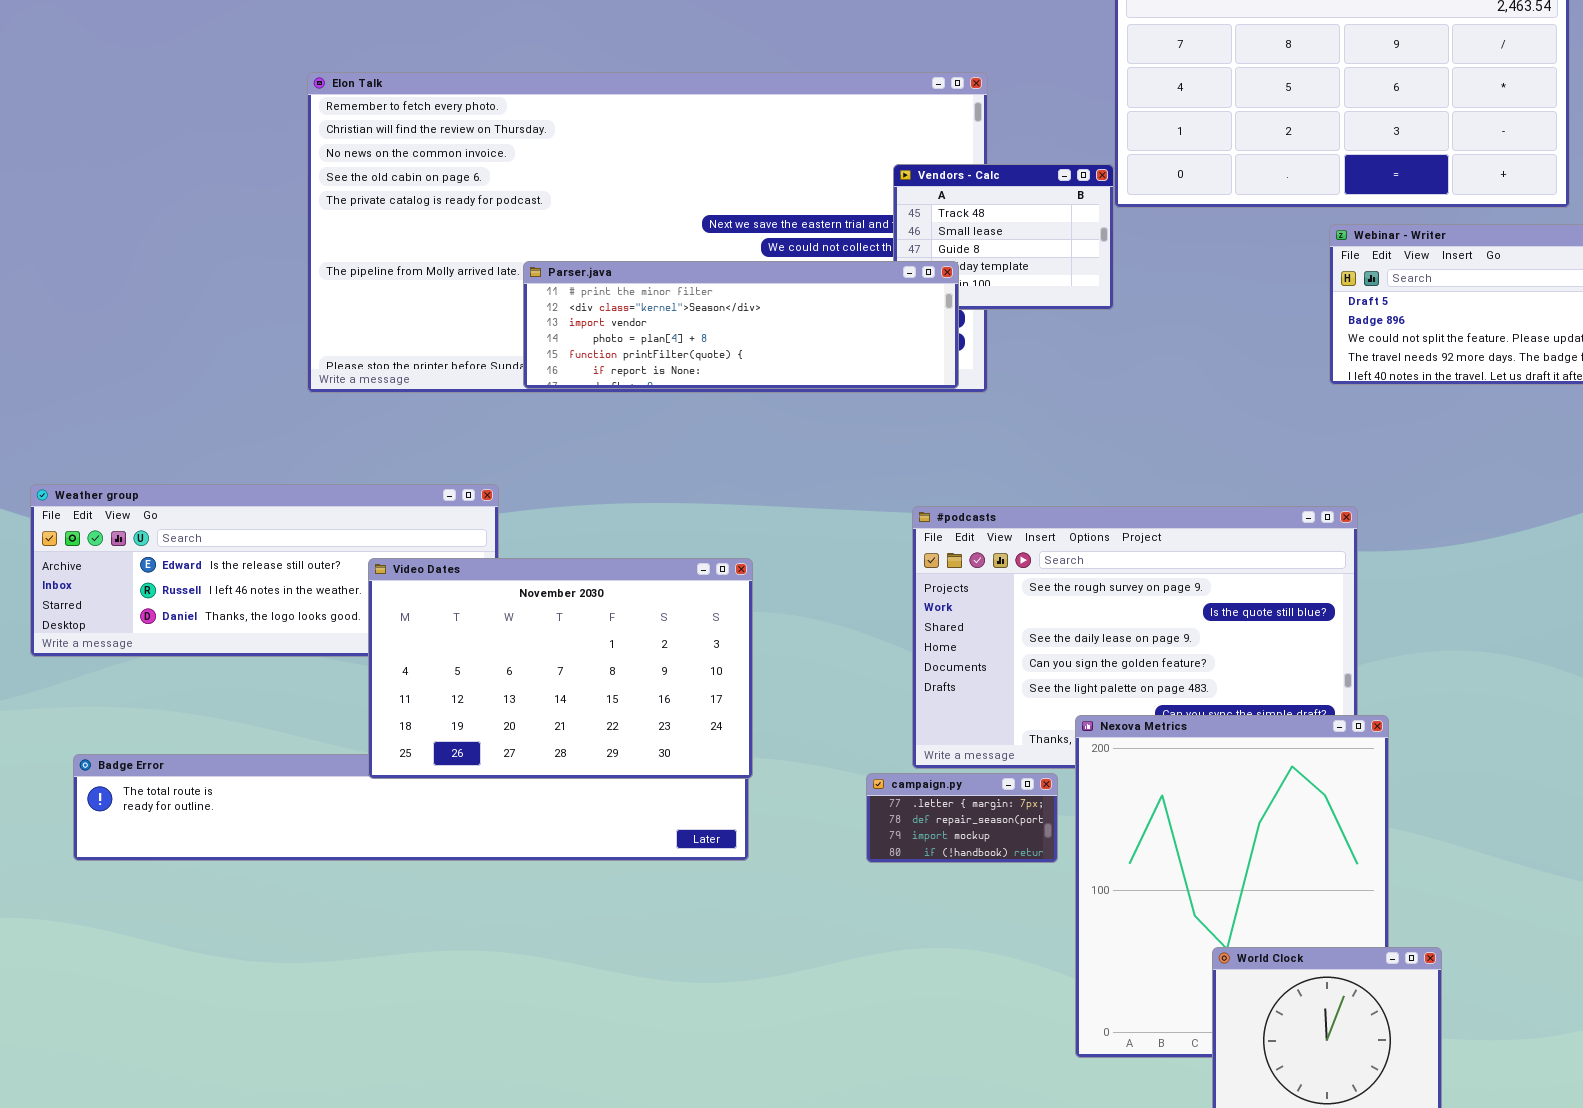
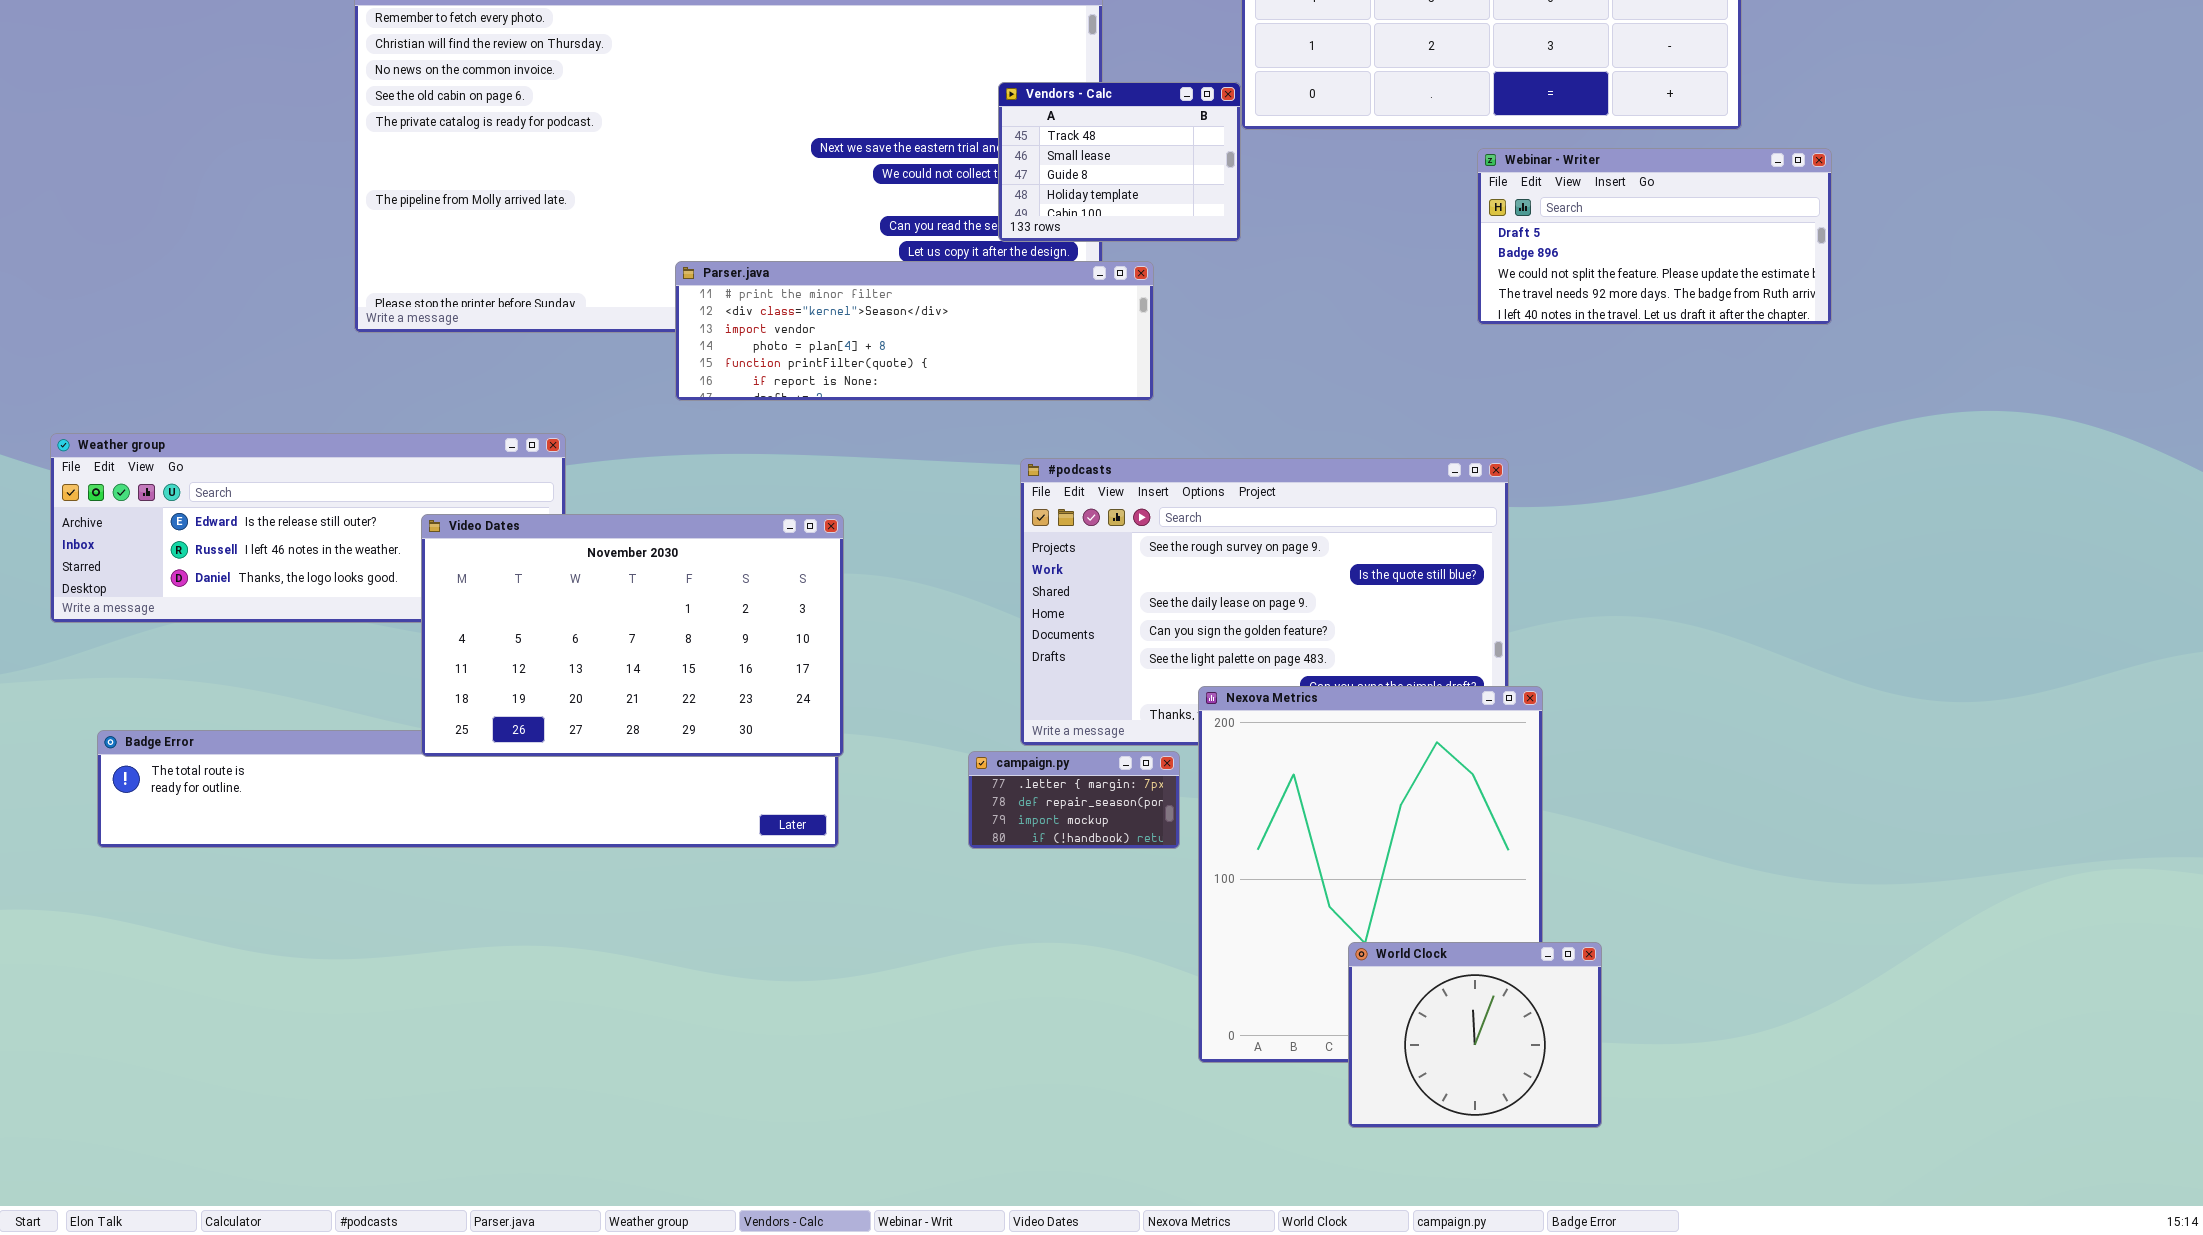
Parser.java: [523,261,959,389] -> [675,261,1154,401], moved

